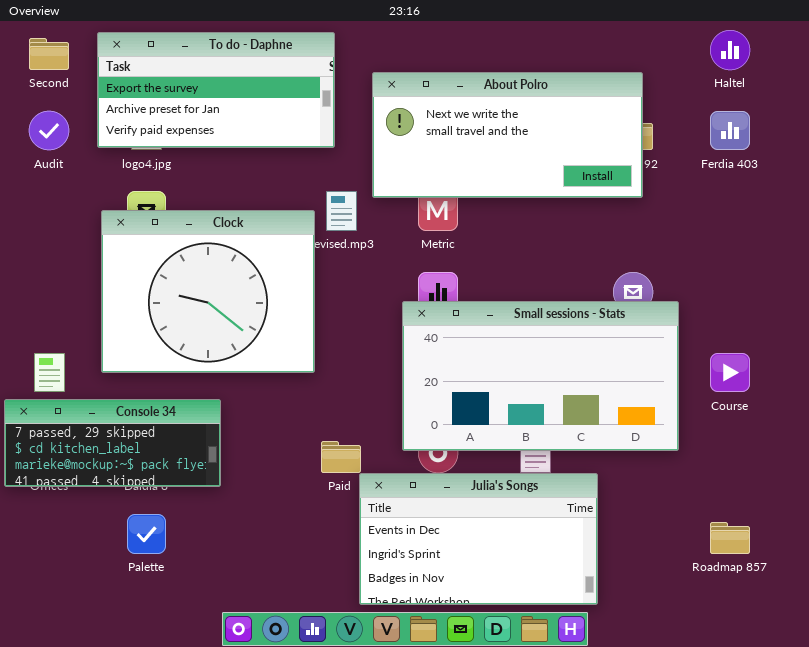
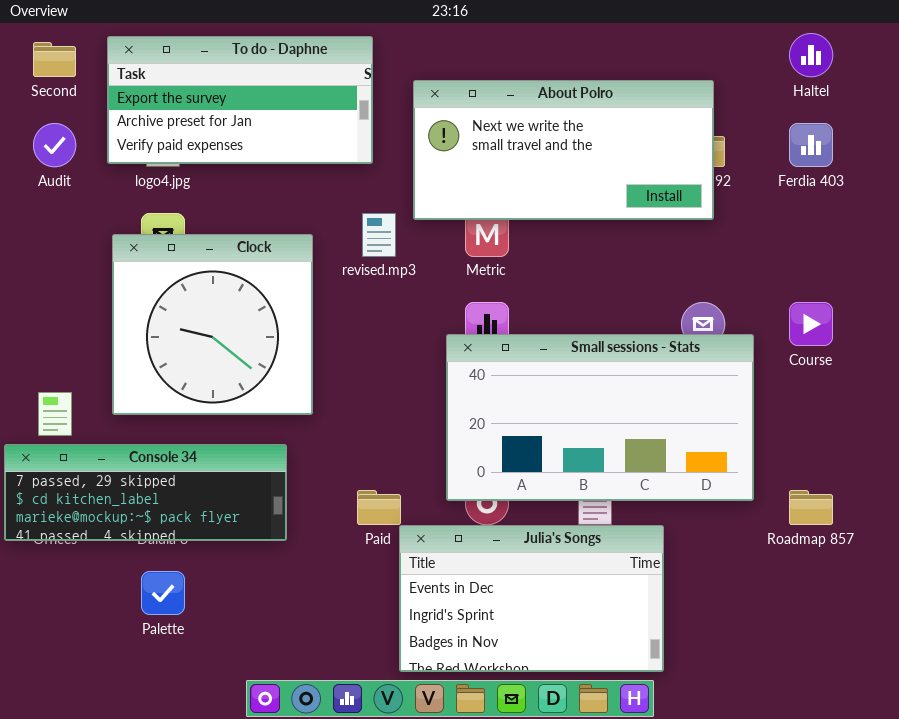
Clock: [101,210,315,373] -> [112,234,313,415], resized
Course: [710,353,750,392] -> [789,302,833,346], moved
Console 34: [4,399,221,487] -> [4,444,287,541], resized
Roadmap 857: [710,522,750,554] -> [789,490,833,525], moved

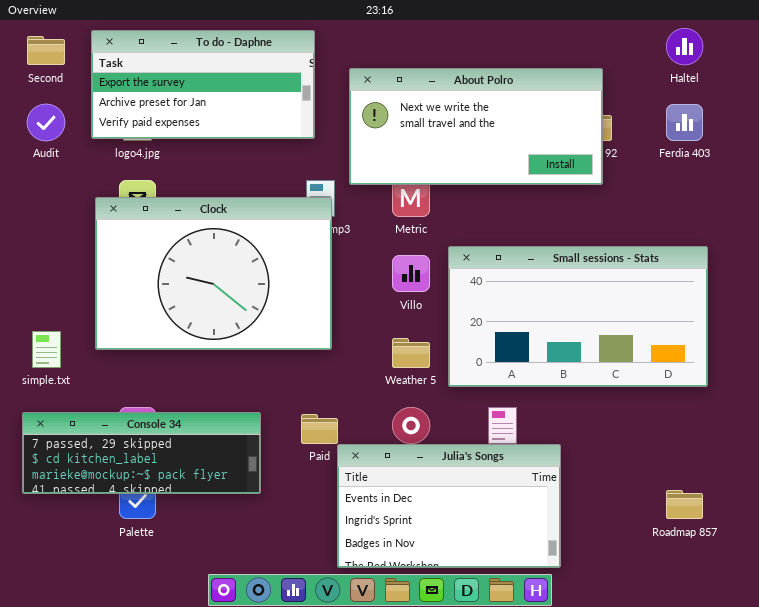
Clock: [112,234,313,415] -> [95,197,332,350], resized
Small sessions - Stats: [446,334,754,501] -> [448,246,708,387], moved
Console 34: [4,444,287,541] -> [22,412,261,494], moved
Roadmap 857: [789,490,833,525] -> [666,490,703,519], moved

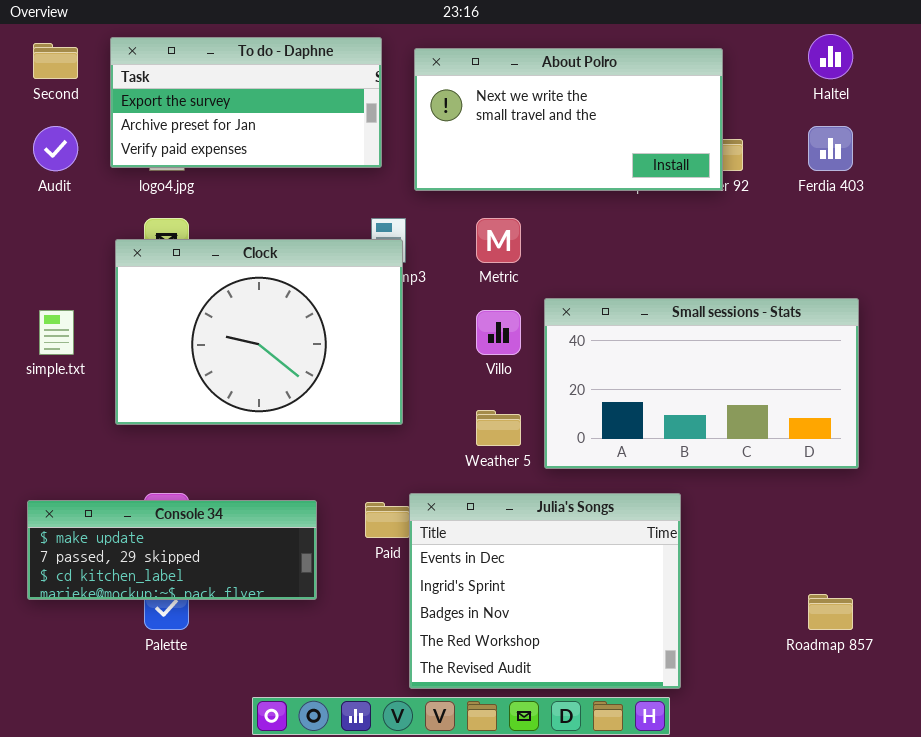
About Polro: [349,68,603,185] -> [414,48,723,191], moved
simple.txt: [32,331,61,368] -> [39,310,74,355], moved
Console 34: [22,412,261,494] -> [27,500,317,600], scrolled up 1 row
Julia's Songs: [337,444,561,568] -> [409,493,681,689], resized

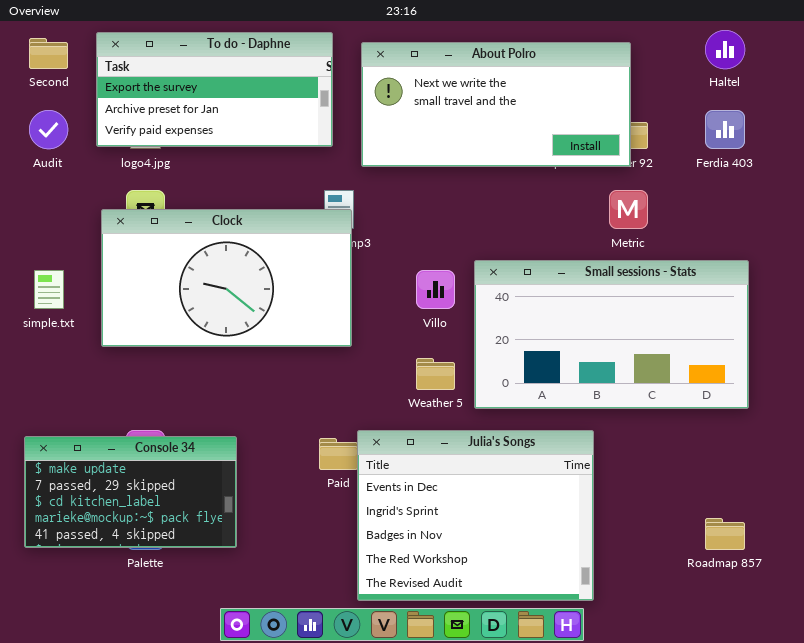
Metric: [476,218,521,263] -> [609,190,648,229], moved
Clock: [115,239,403,425] -> [101,209,352,347], resized
Console 34: [27,500,317,600] -> [24,436,237,548], resized

